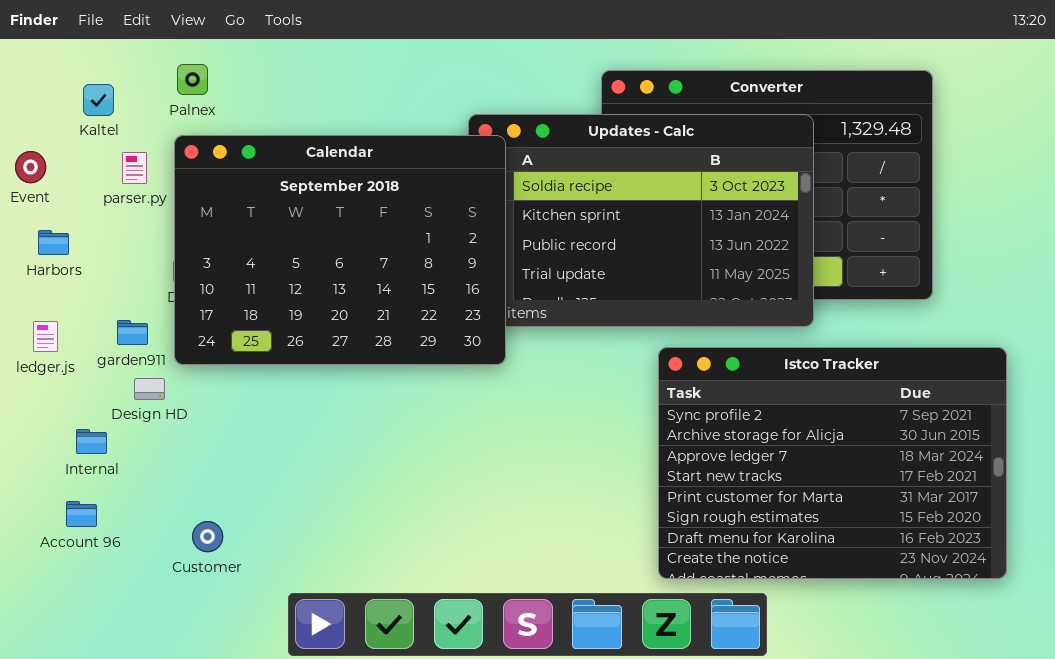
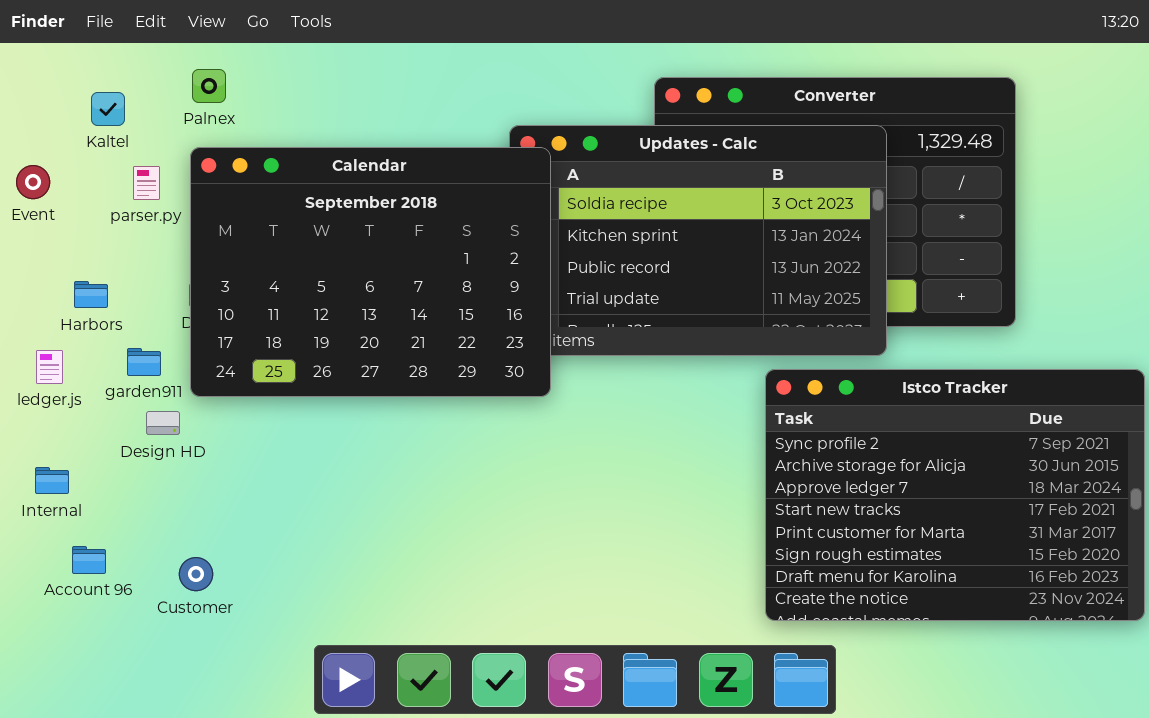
Harbors: [38,230,69,255] -> [74,281,108,308], moved
Istco Tracker: [658,347,1007,579] -> [765,369,1145,621], moved
Internal: [76,429,107,454] -> [35,467,69,494], moved
Customer: [192,521,223,552] -> [179,557,213,591], moved

